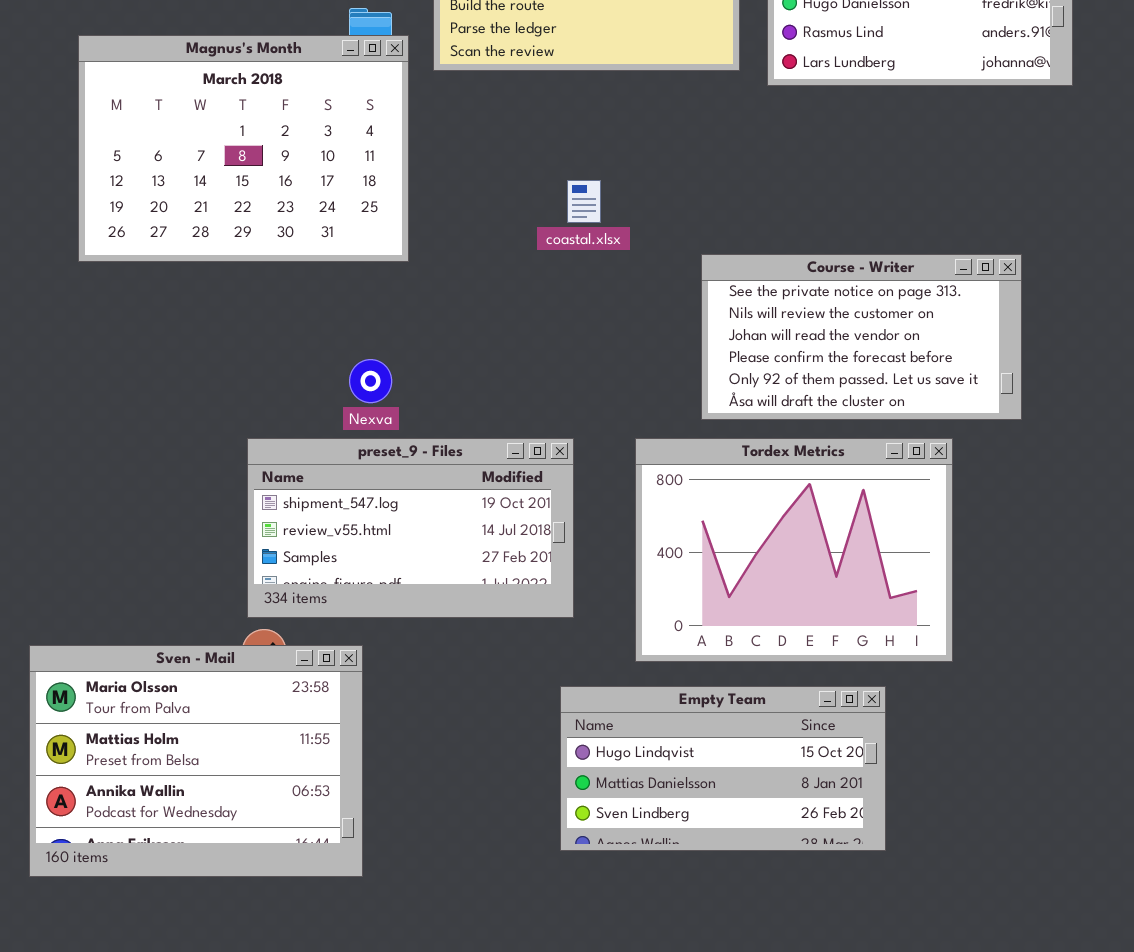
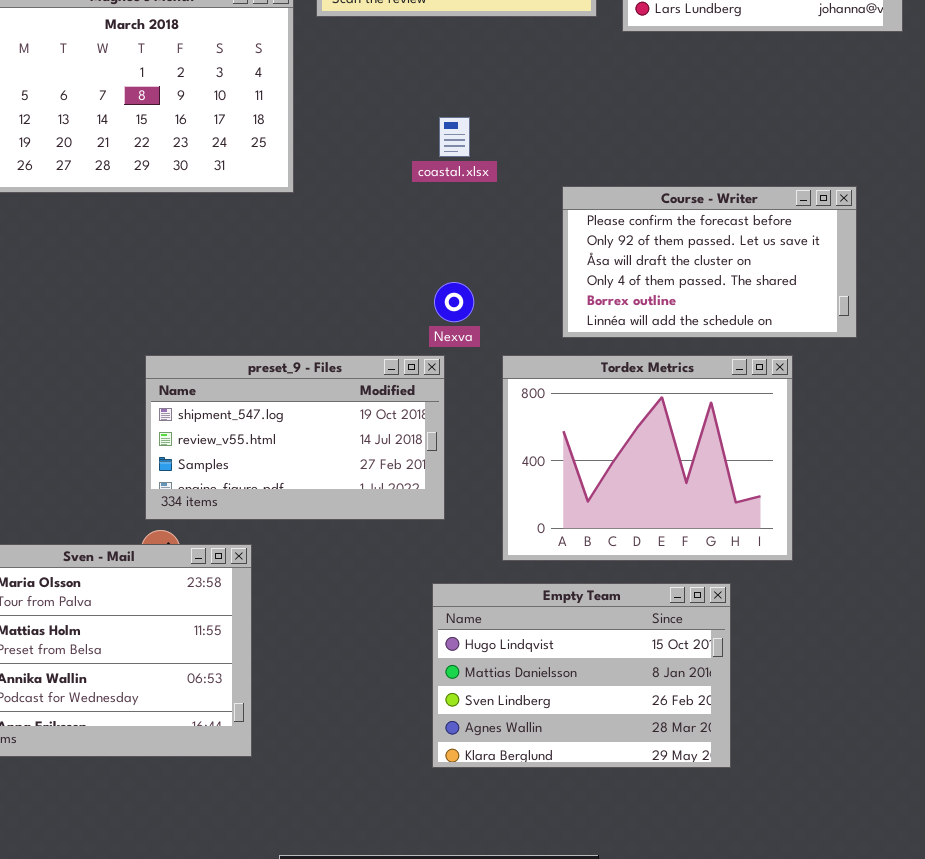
Course - Writer: [701,254,1022,420] -> [562,186,857,338], scrolled down 3 rows
Nexva: [349,359,392,403] -> [434,282,474,322], moved
Empty Team: [560,686,886,851] -> [432,583,731,768], resized

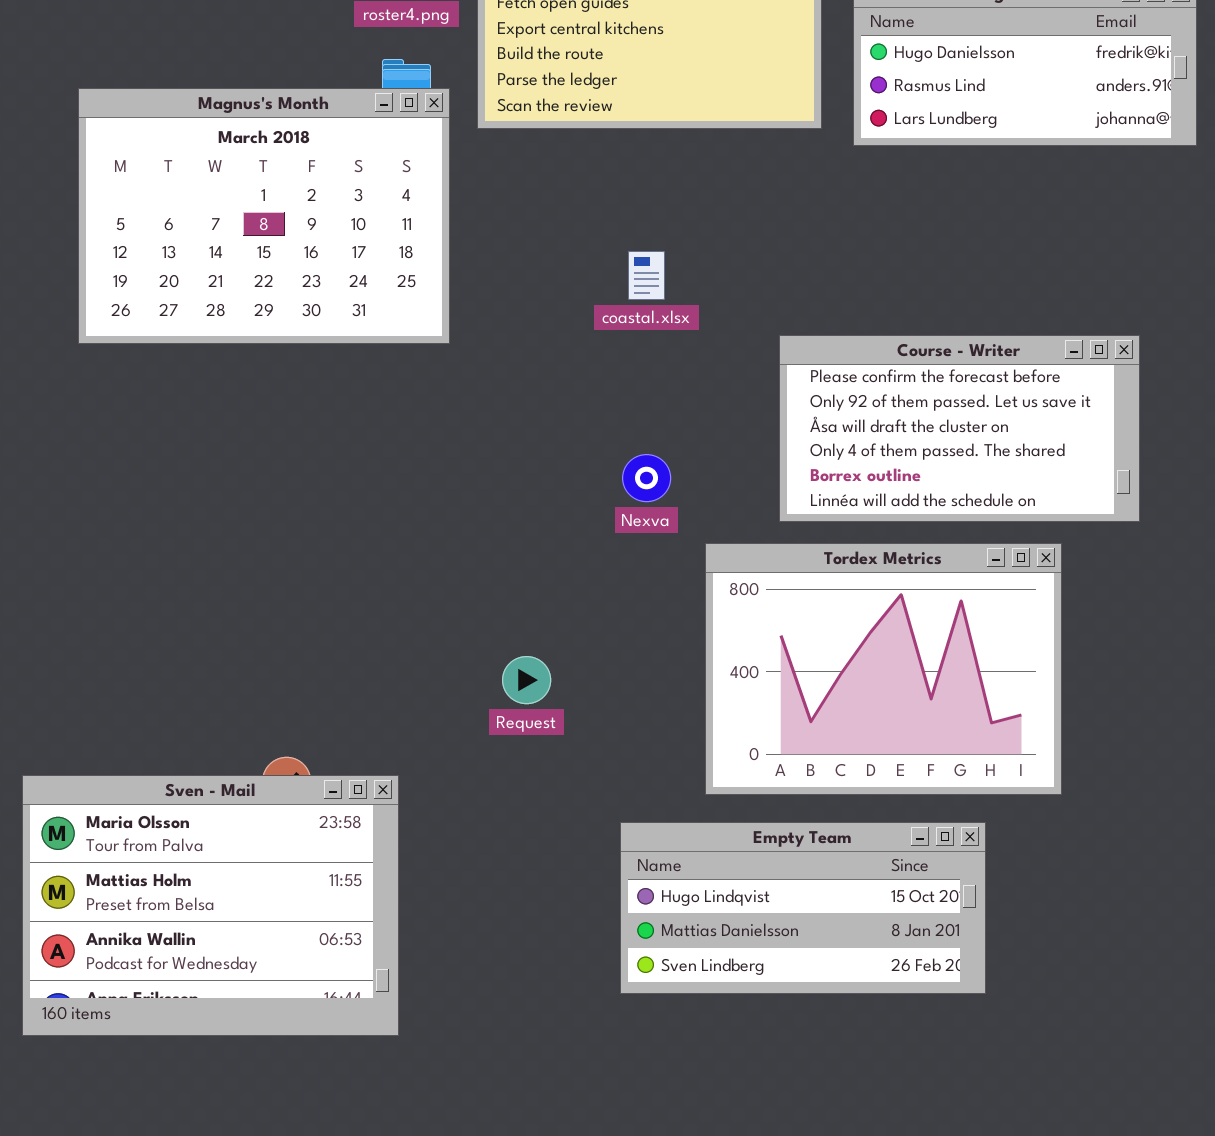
preset_9 - Files: [145,355,445,520] -> none, closed
Empty Team: [432,583,731,768] -> [620,822,986,994], resized

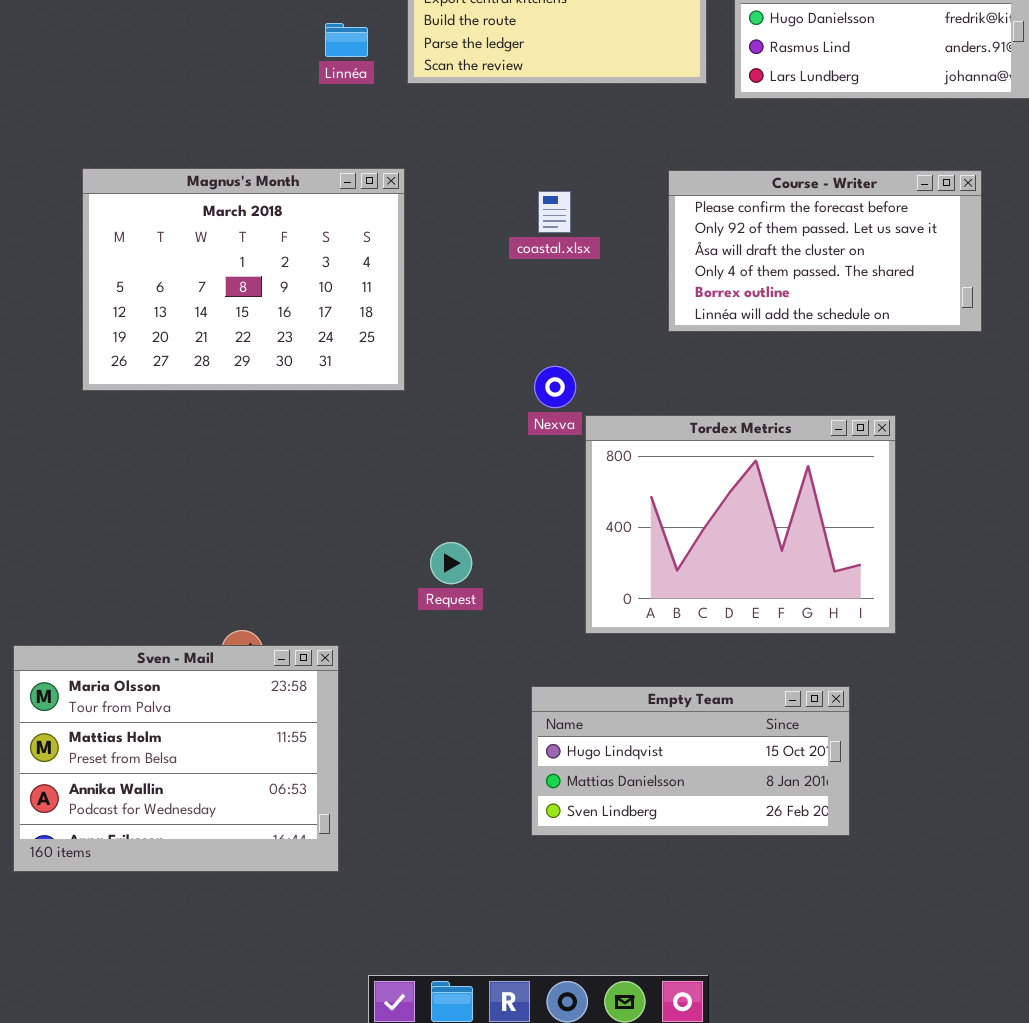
Magnus's Month: [78,88,450,344] -> [82,168,405,391], moved
Course - Writer: [779,335,1140,522] -> [668,170,982,332], moved
Tordex Metrics: [705,543,1062,795] -> [585,415,896,634], moved

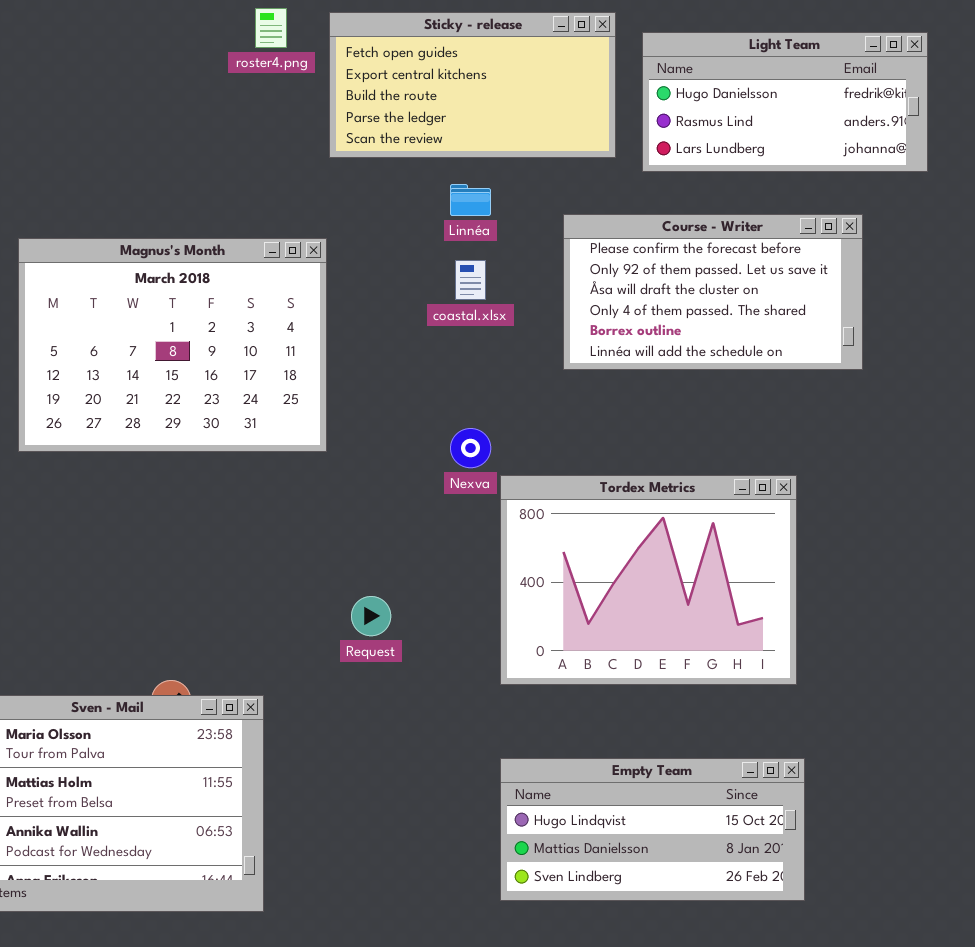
Linnéa: [325,23,368,57] -> [450,184,491,216], moved
Course - Writer: [668,170,982,332] -> [563,214,863,370], moved
Empty Team: [531,686,850,836] -> [500,758,805,901], moved

